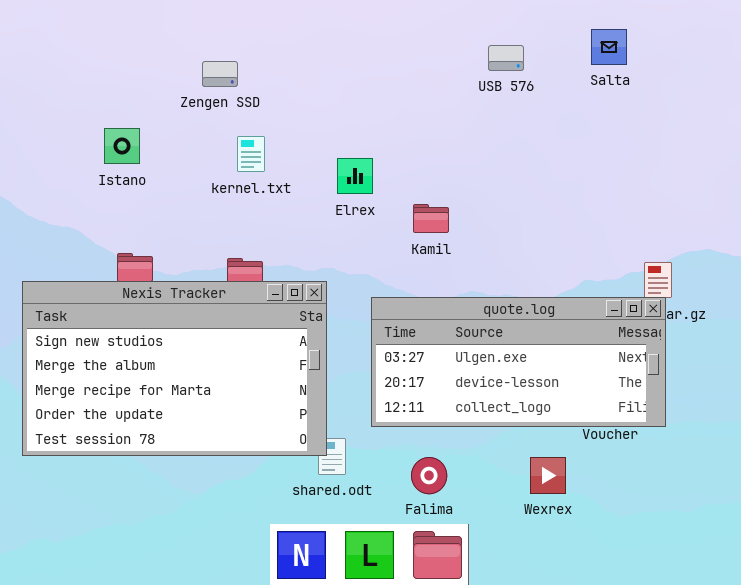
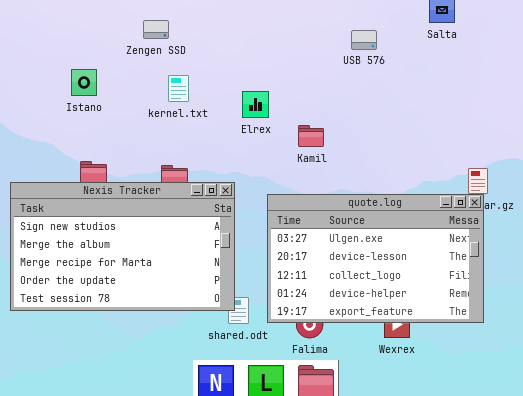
USB 576: [488,45,524,71] -> [351,30,377,50], moved
quote.log: [371,297,666,427] -> [267,194,484,323], resized

